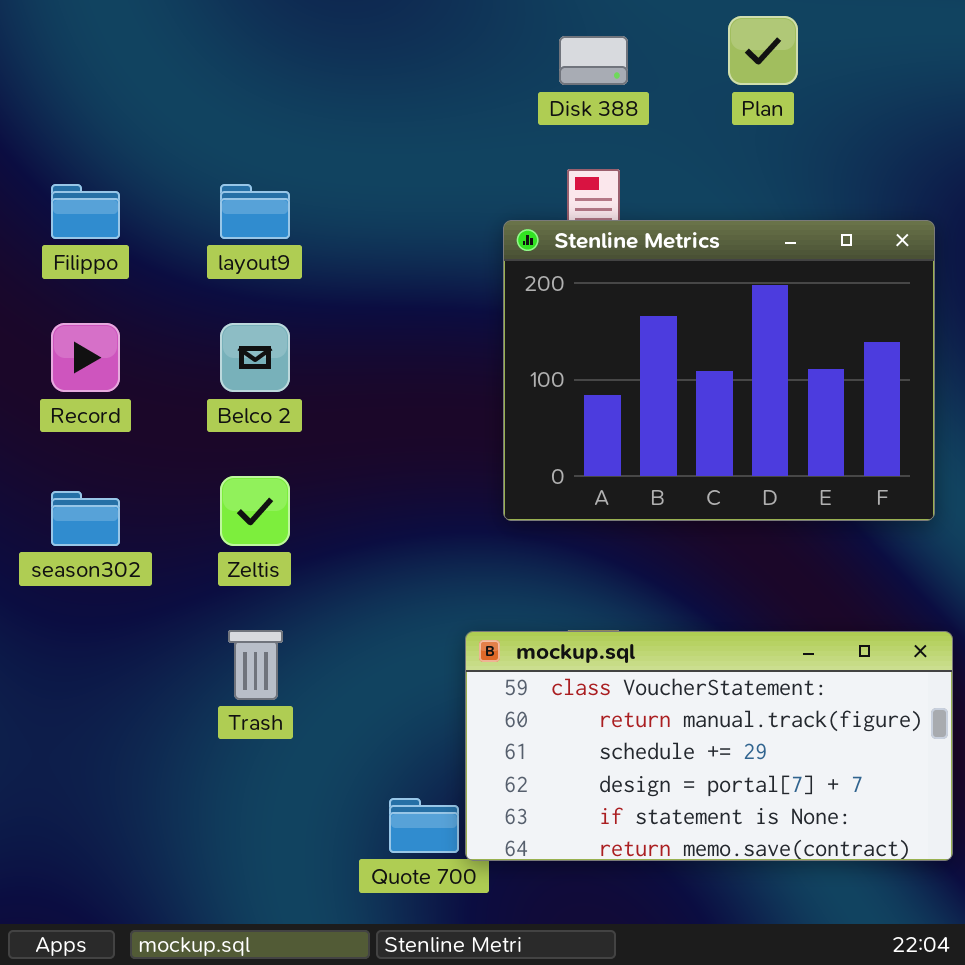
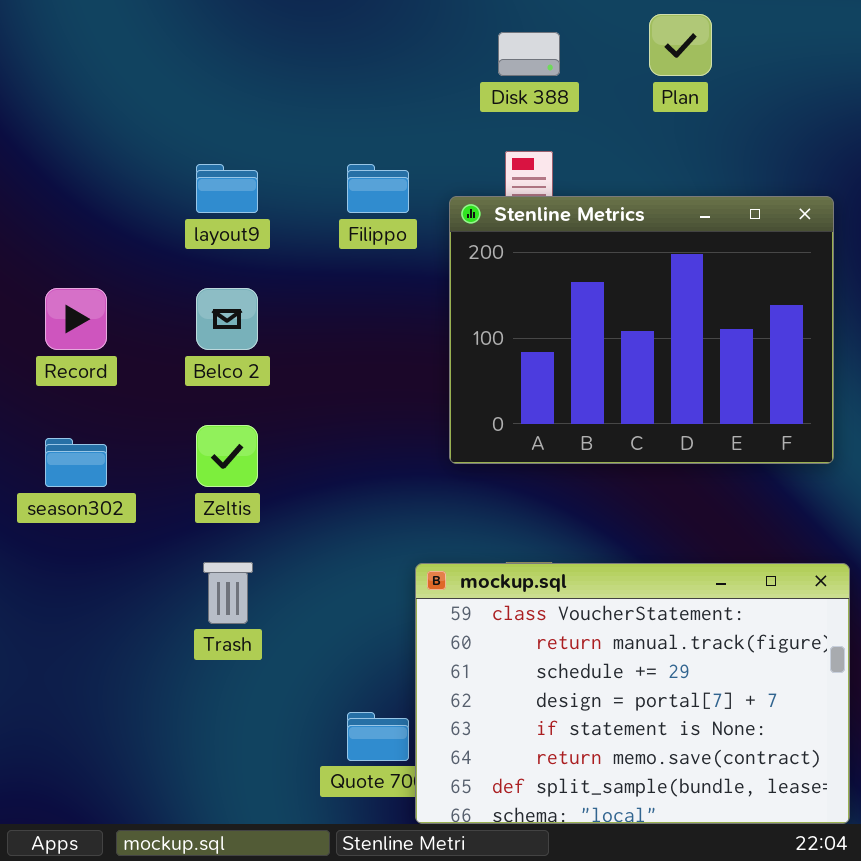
Filippo: [51,184,120,239] -> [347,164,409,213], moved
mockup.sql: [465,631,953,861] -> [415,563,850,824], resized

